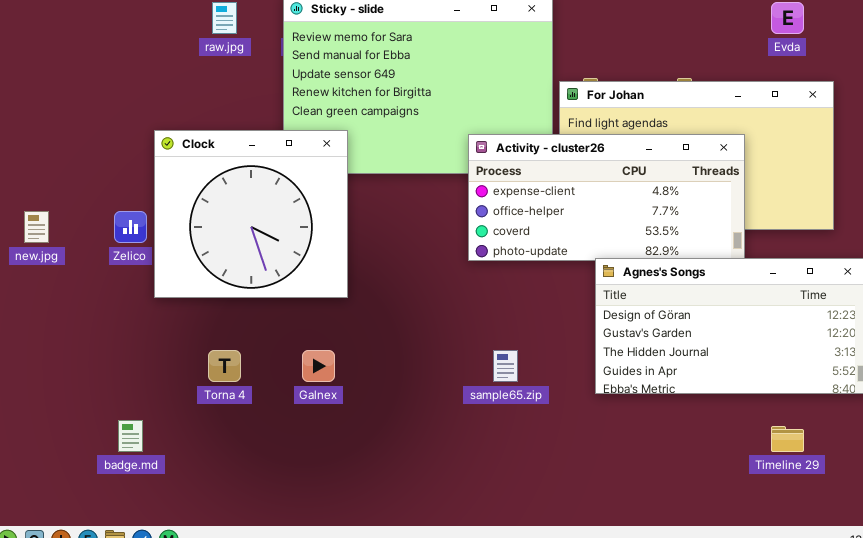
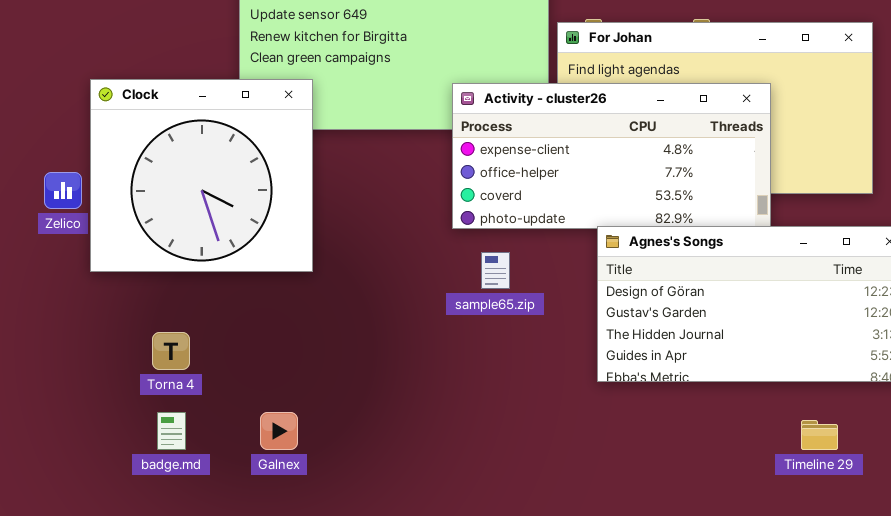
Galnex: [302,350,335,382] -> [260,412,298,450], moved
sample65.zip: [493,350,518,382] -> [481,252,510,289], moved
badge.md: [118,420,143,452] -> [157,412,186,450], moved

